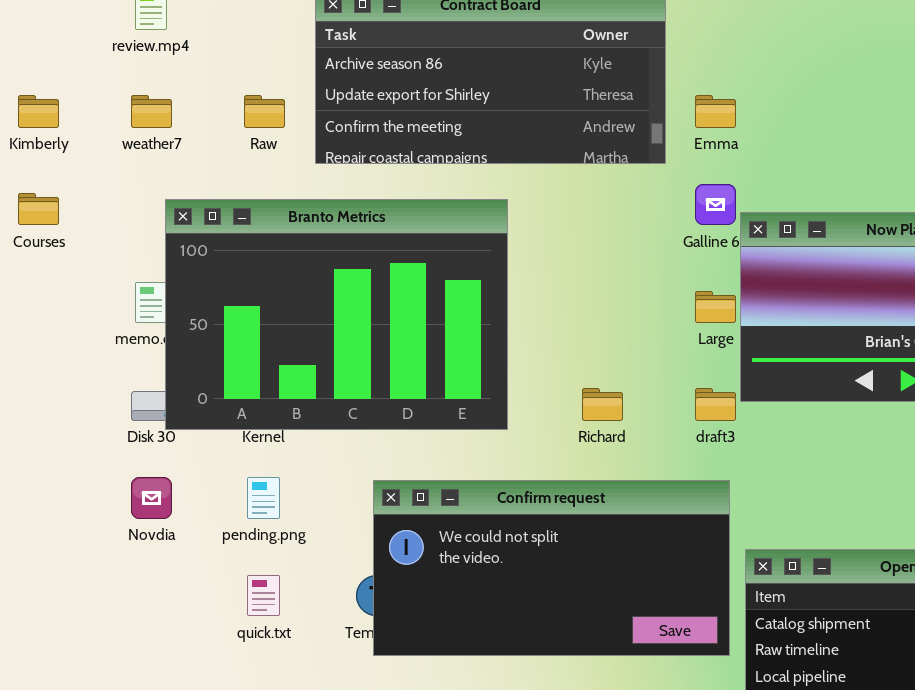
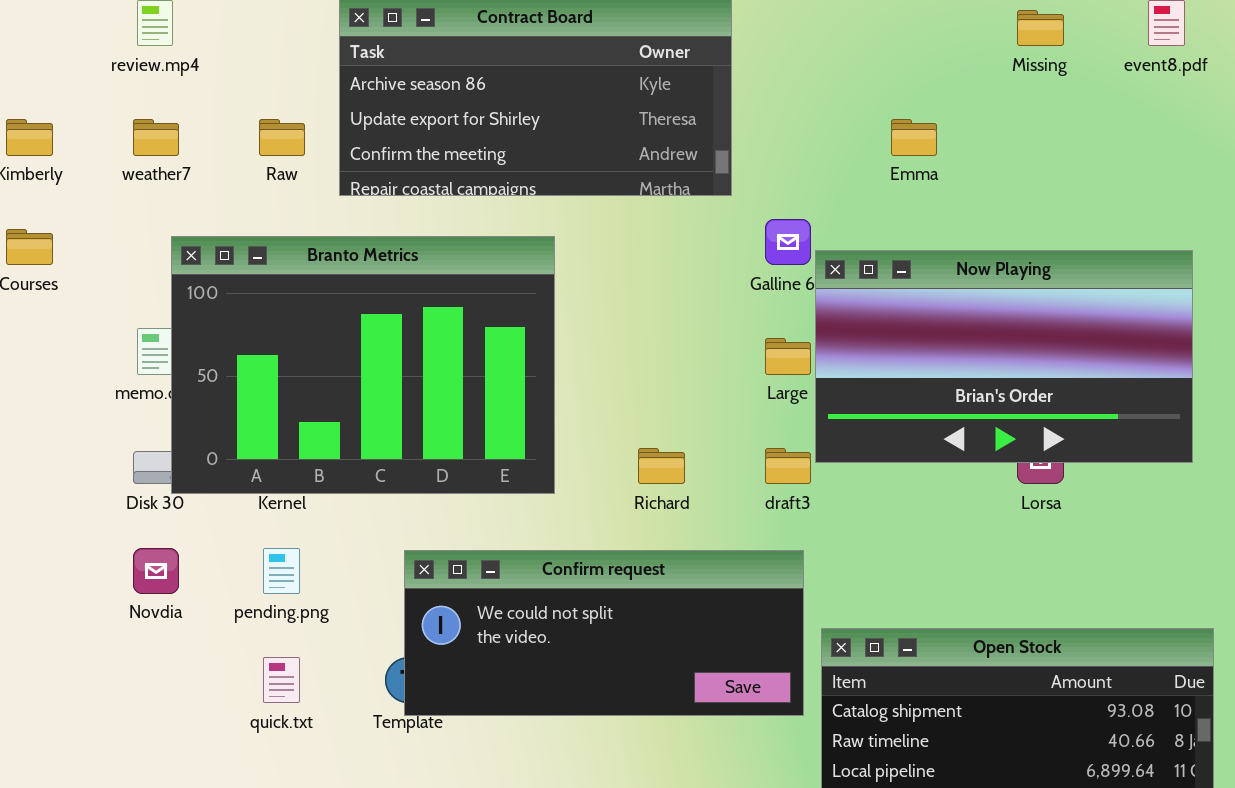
Emma: [695,95,736,128] -> [891,119,937,156], moved
Confirm request: [373,480,730,656] -> [404,550,804,716], resized

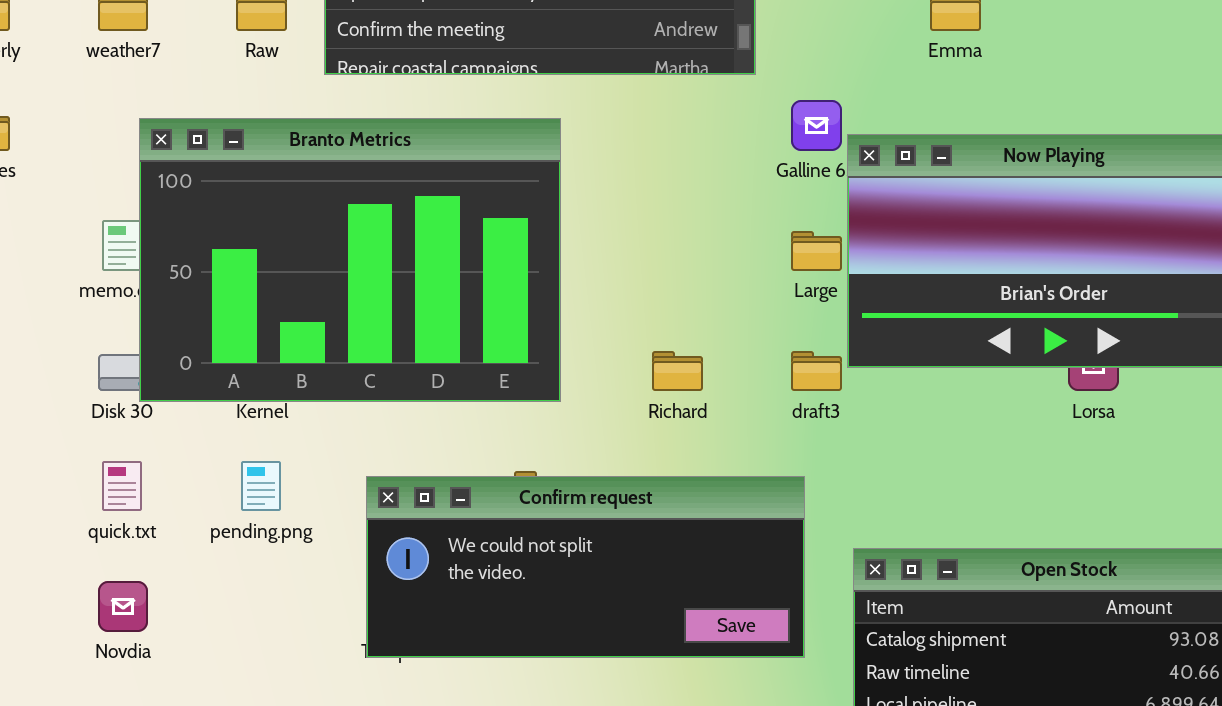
Novdia: [133,548,179,594] -> [98,581,148,632], moved
Confirm request: [404,550,804,716] -> [366,476,805,658], moved
quick.txt: [263,657,300,703] -> [102,461,142,511], moved

